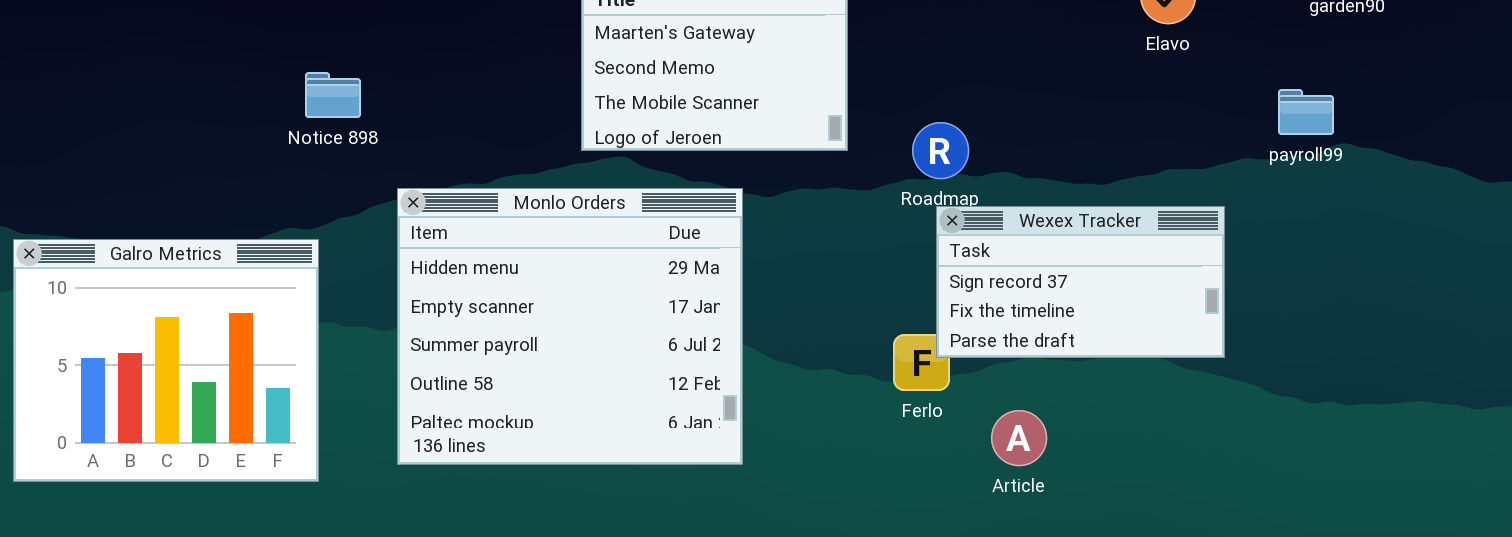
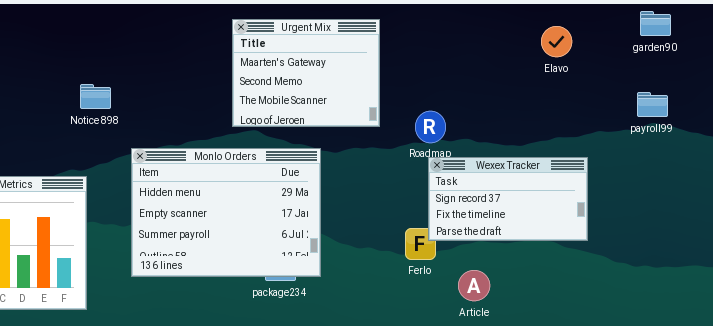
payroll99: [1278,89,1334,135] -> [637,92,668,117], moved
Monlo Orders: [397,188,743,465] -> [131,148,321,277], resized

